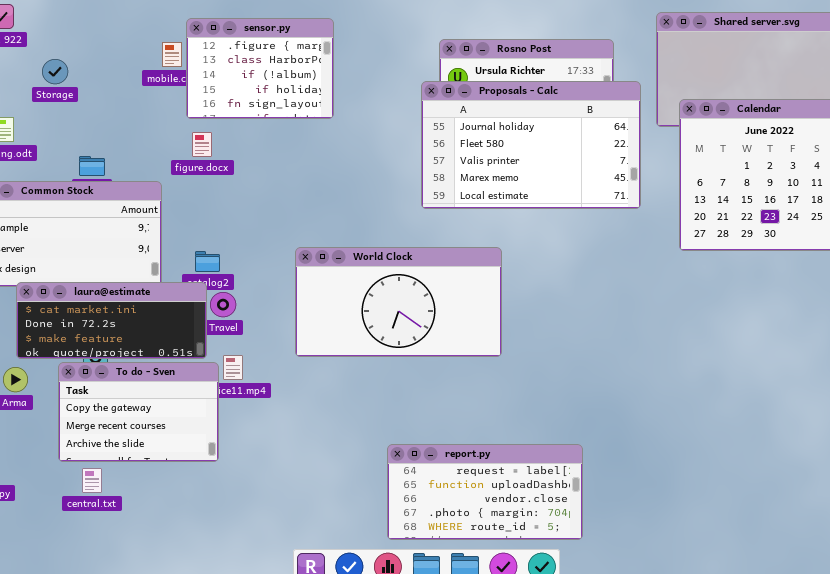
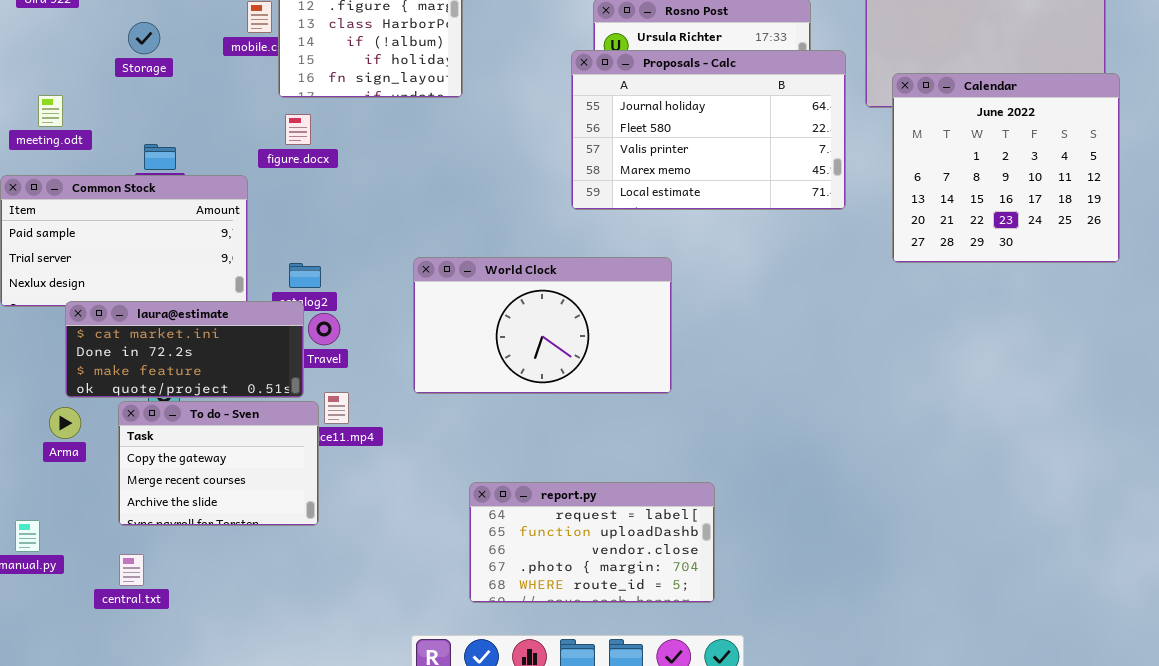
Storage: [42,59,68,84] -> [128,22,160,54], moved
report.py: [387,444,583,540] -> [469,482,715,603], moved
central.txt: [82,468,102,493] -> [119,554,144,586], moved

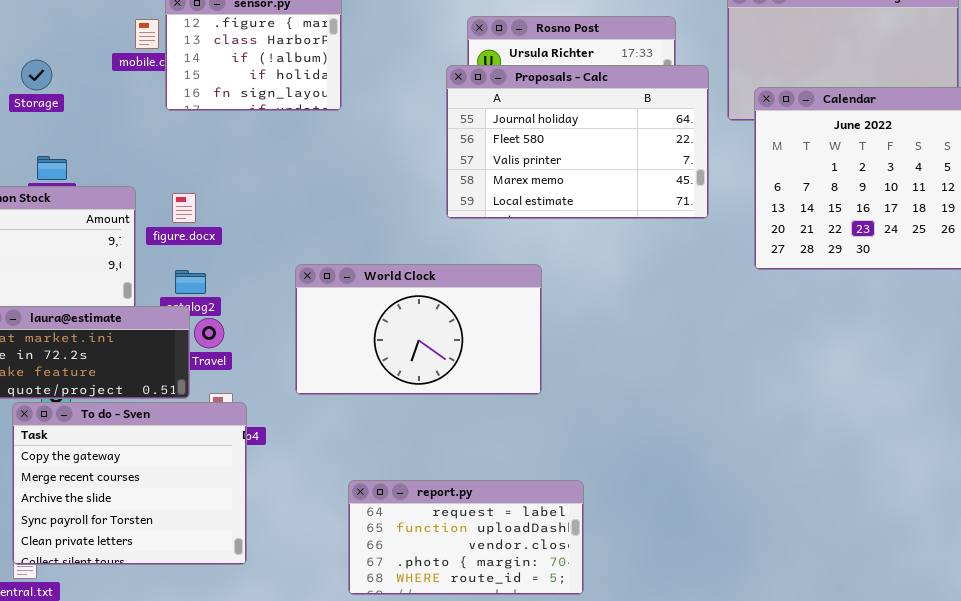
Storage: [128,22,160,54] -> [21,60,52,90], moved
figure.docx: [285,114,311,145] -> [172,193,196,223], moved
To do - Sven: [118,401,319,526] -> [12,402,247,565], resized

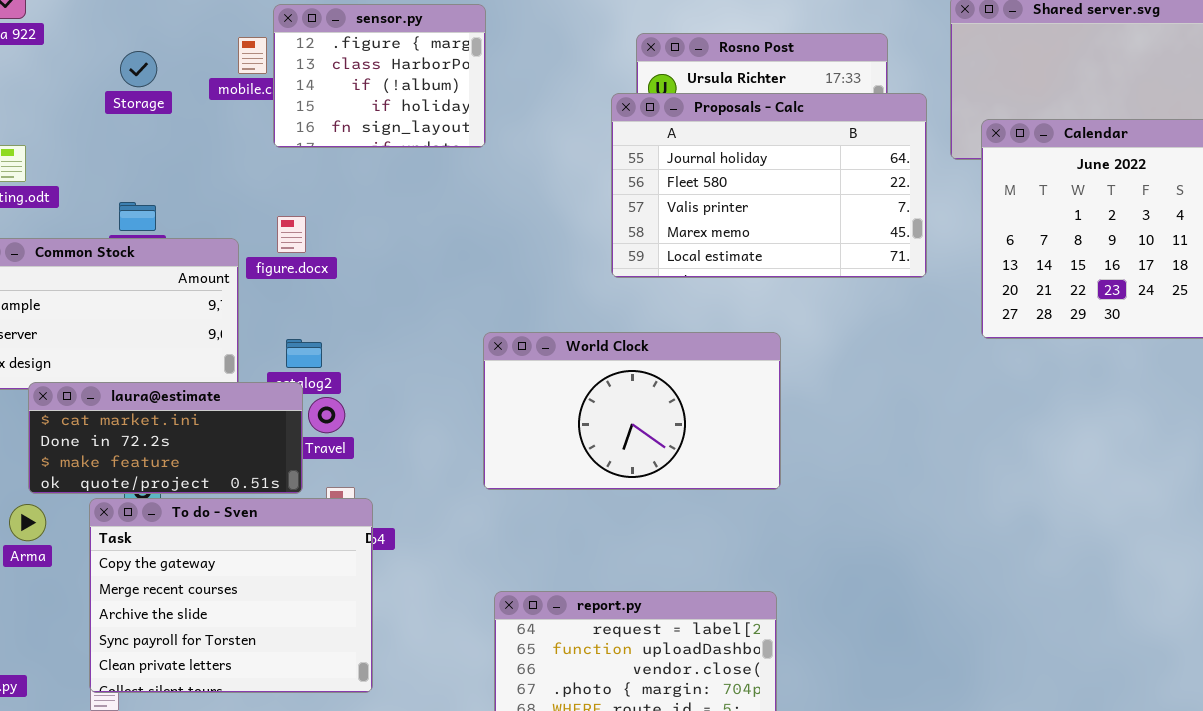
Storage: [21,60,52,90] -> [120,51,157,87], moved
figure.docx: [172,193,196,223] -> [277,216,306,253], moved
World Clock: [295,264,542,395] -> [483,332,781,490], moved

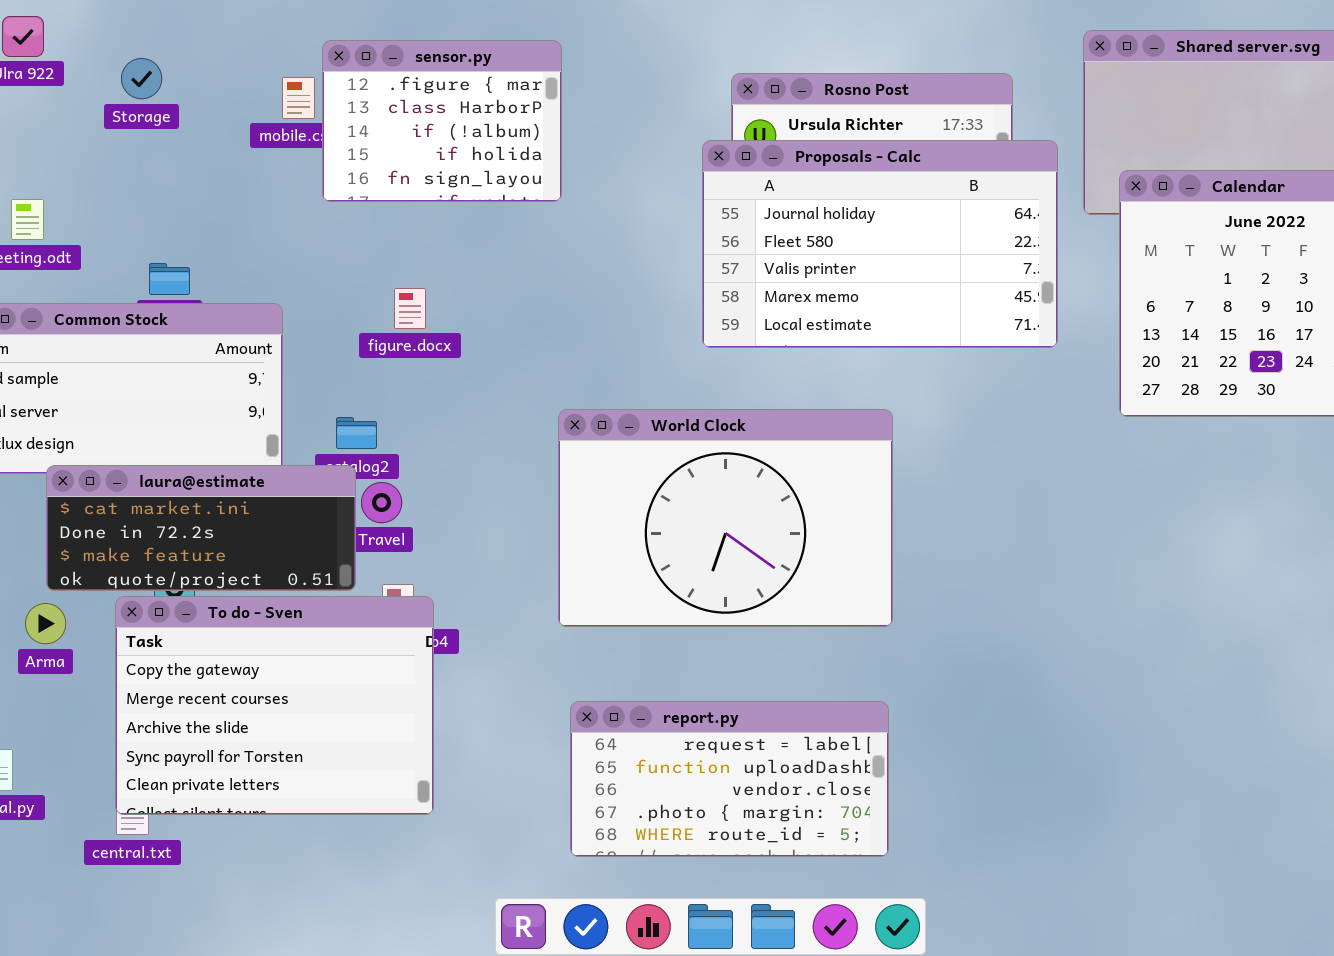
Storage: [120,51,157,87] -> [121,58,162,99], moved
figure.docx: [277,216,306,253] -> [394,288,426,329], moved
World Clock: [483,332,781,490] -> [558,409,893,627], resized

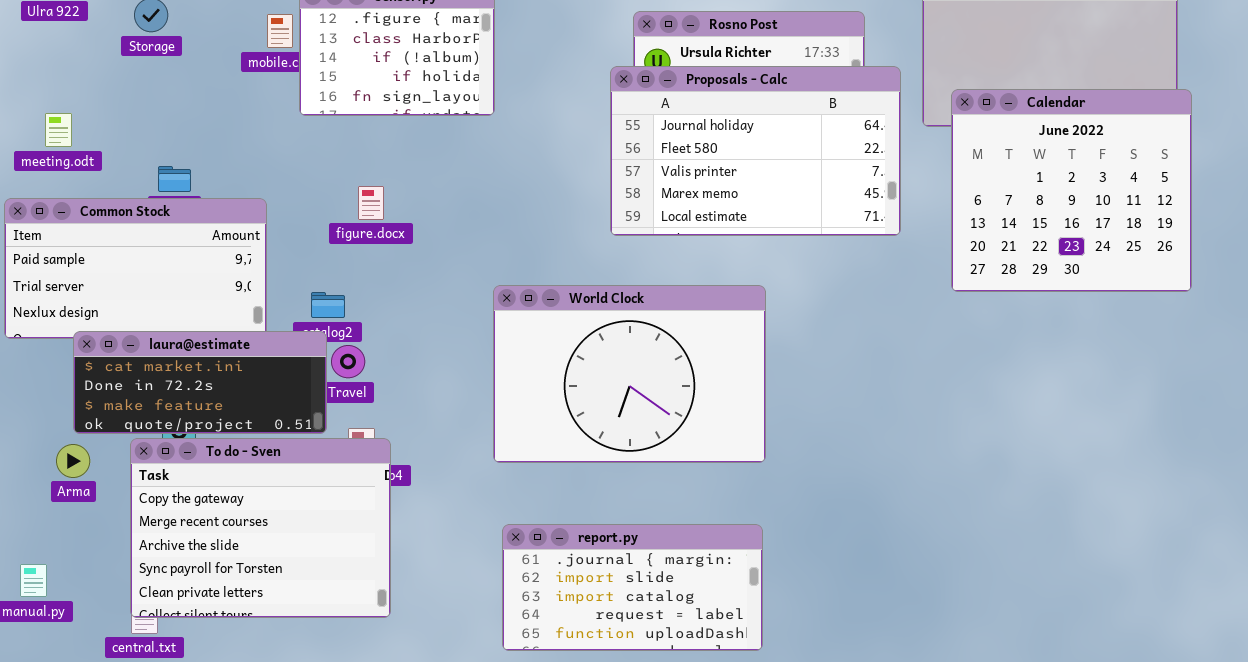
report.py: [570,701,889,857] -> [502,524,763,651], scrolled up 3 rows

